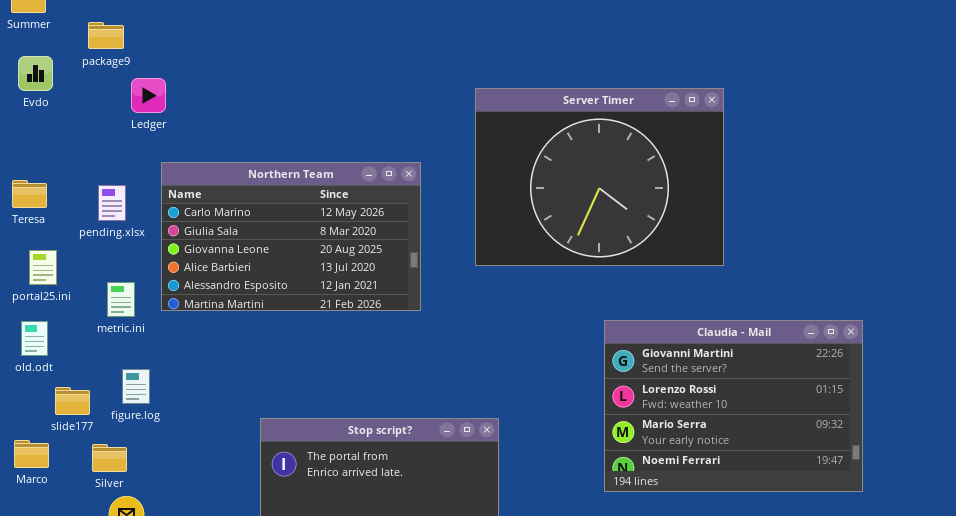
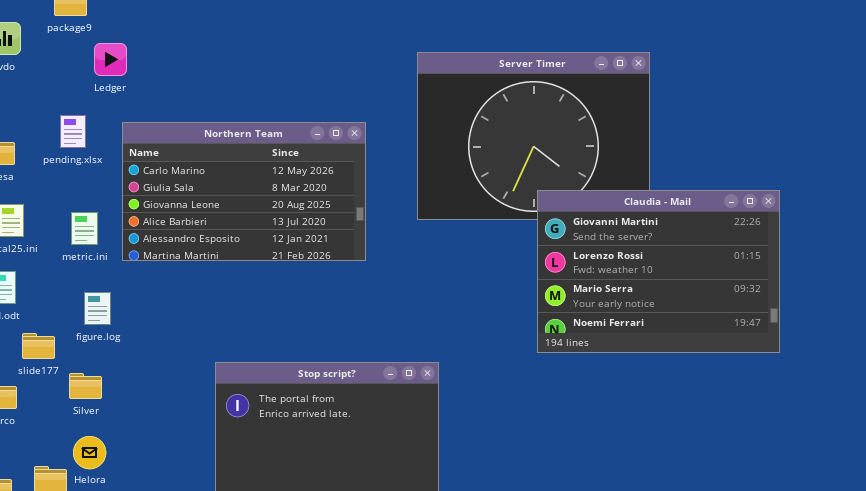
pending.xlsx: [98,185,126,221] -> [60,115,86,148], moved
metric.ini: [107,282,135,317] -> [71,212,98,245], moved
Claudia - Mail: [604,320,863,492] -> [537,190,780,353], moved
figure.log: [122,369,150,404] -> [84,292,111,325], moved
Silver: [92,444,127,472] -> [69,373,102,399], moved

